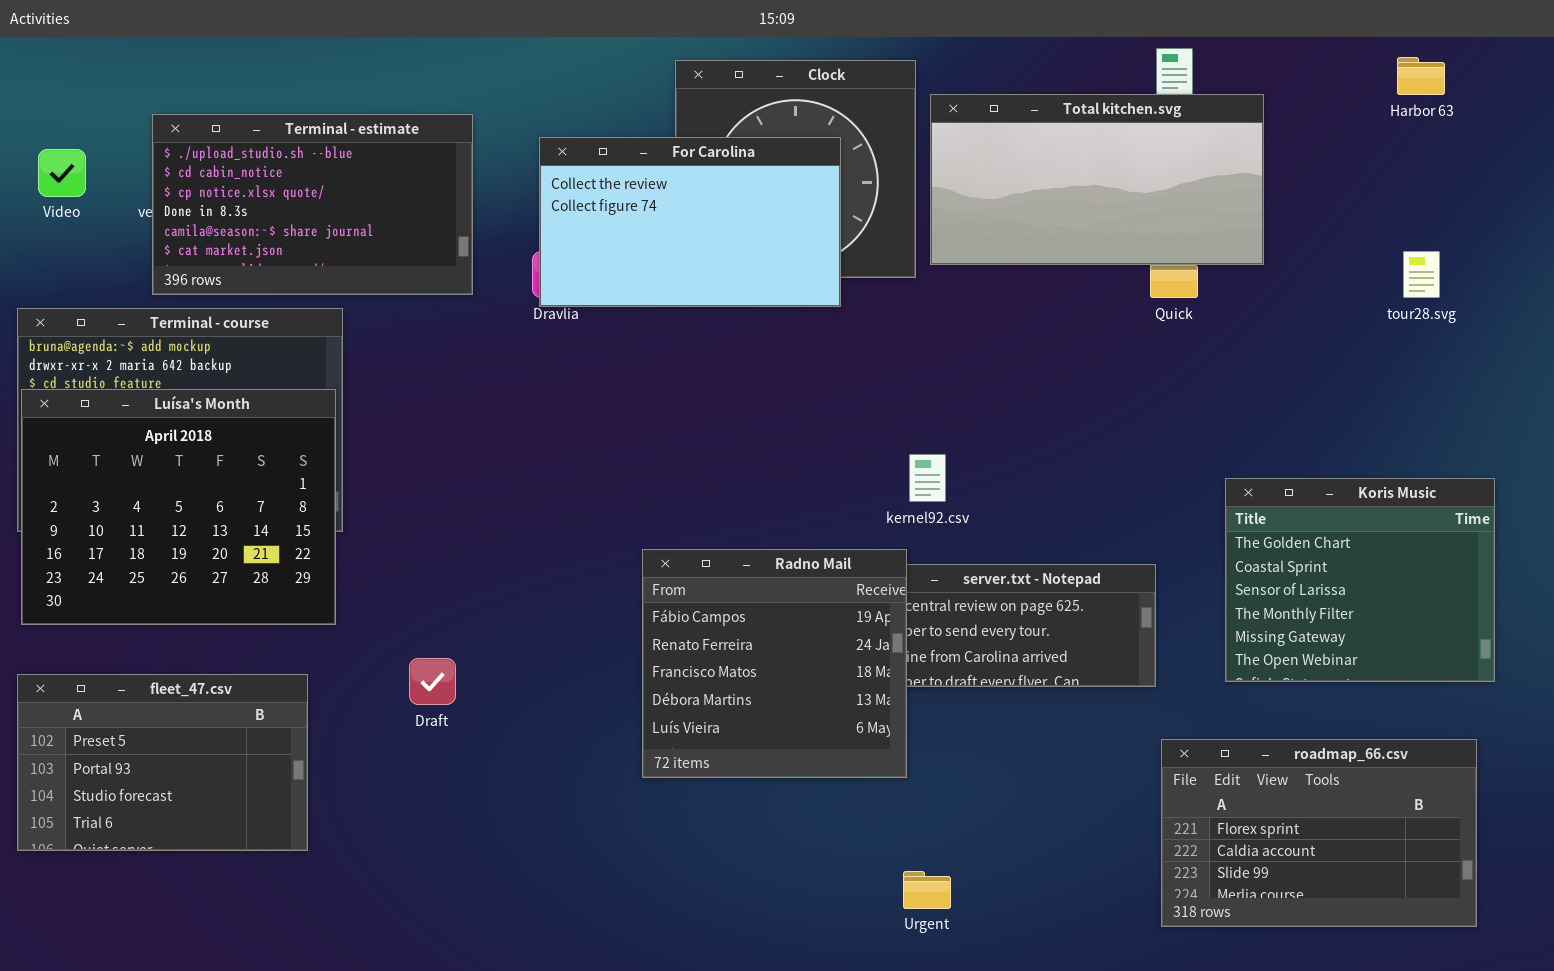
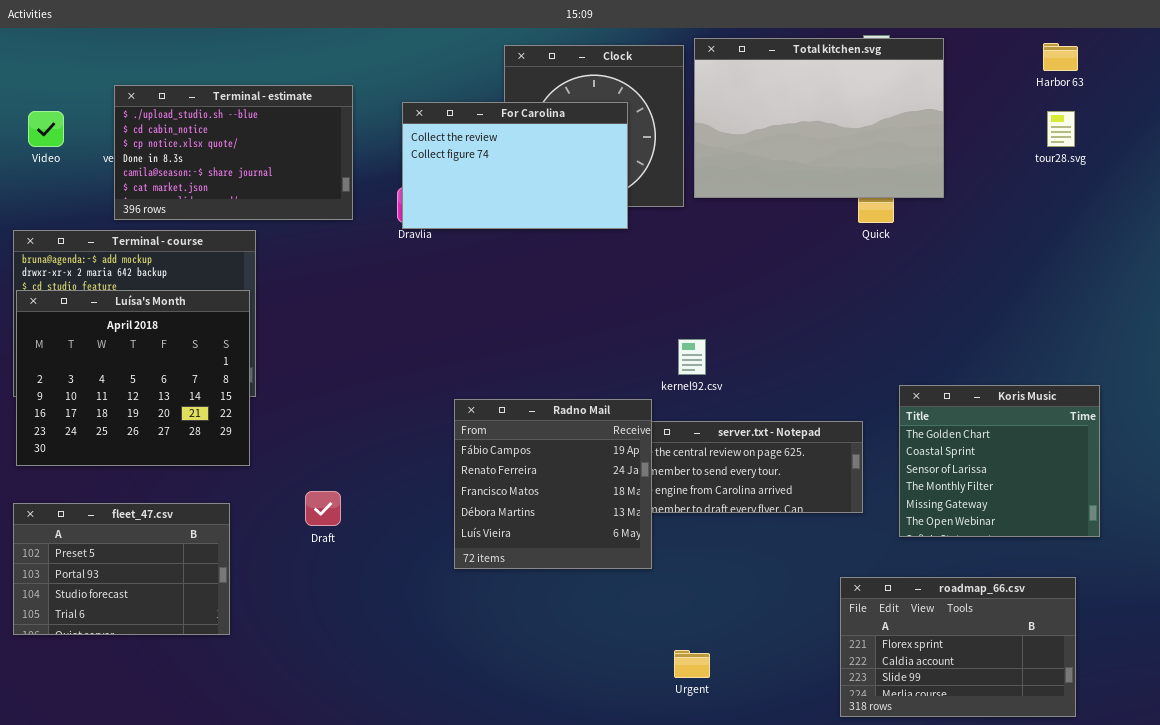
Total kitchen.svg: [930,94,1264,265] -> [694,38,944,198], resized
tour28.svg: [1403,251,1440,298] -> [1047,111,1075,147], moved
Koris Music: [1225,478,1495,682] -> [899,385,1100,537], moved
Radno Mail: [642,549,907,778] -> [454,399,652,569], moved
roadmap_66.csv: [1161,739,1477,927] -> [840,577,1076,717], moved

